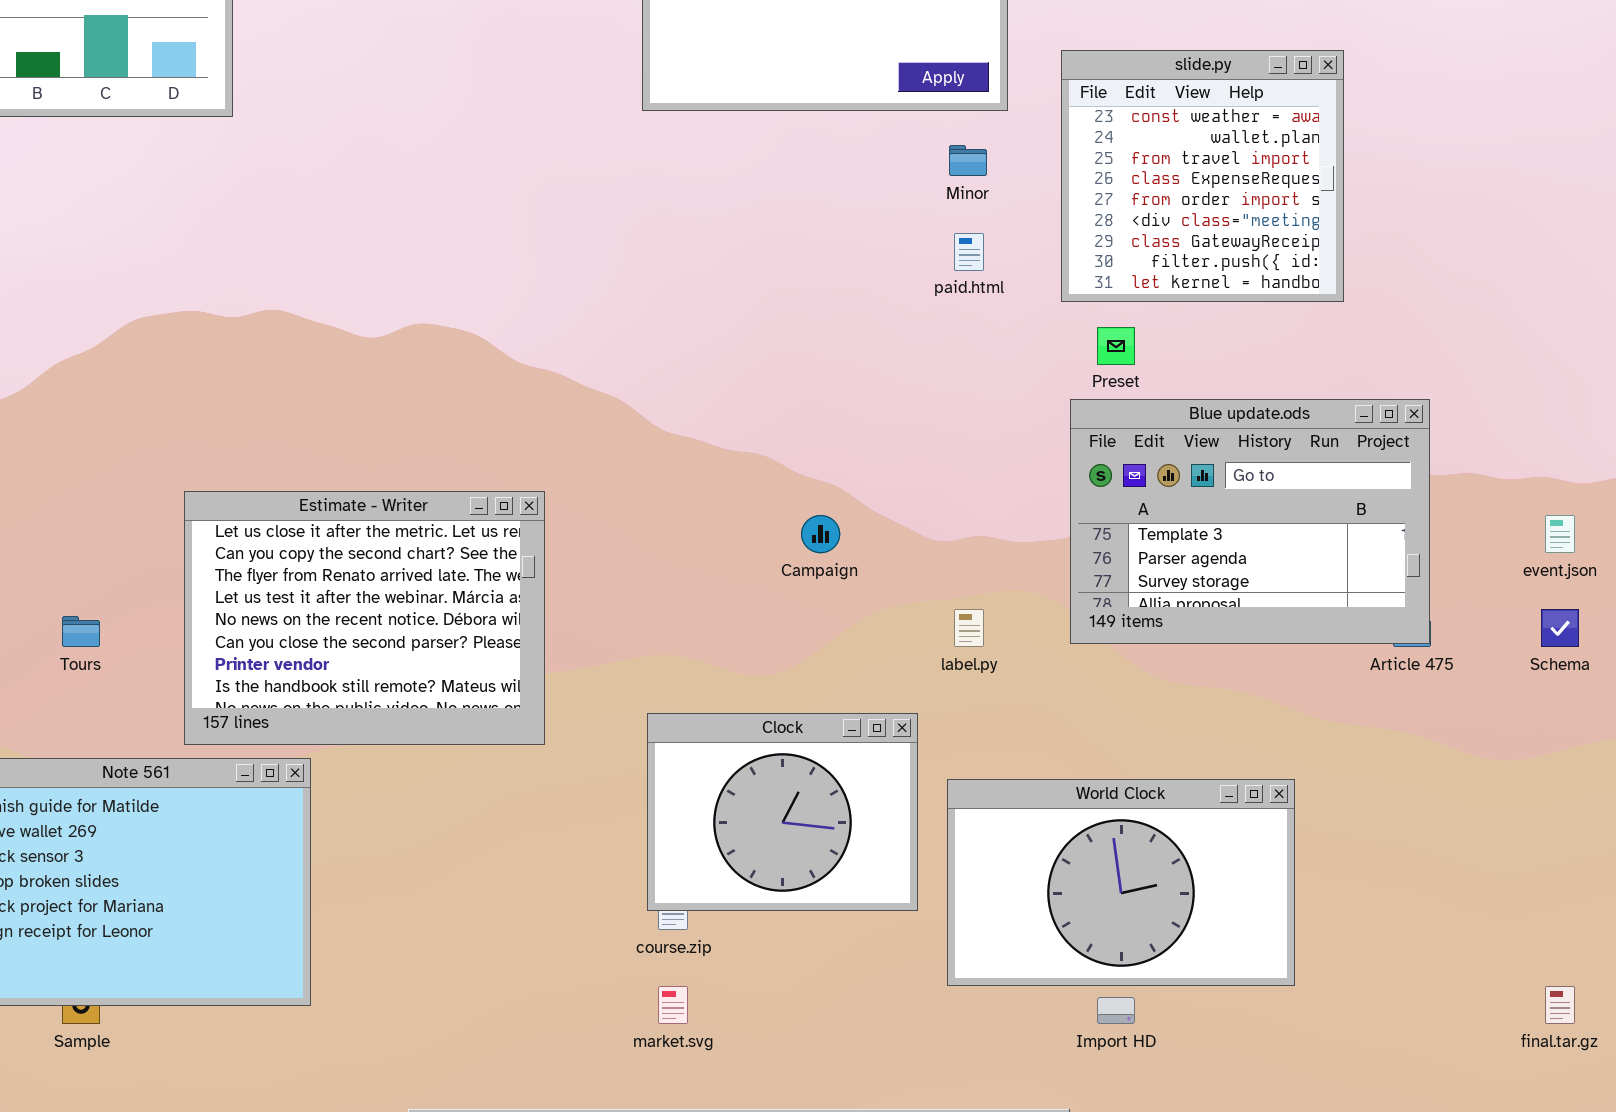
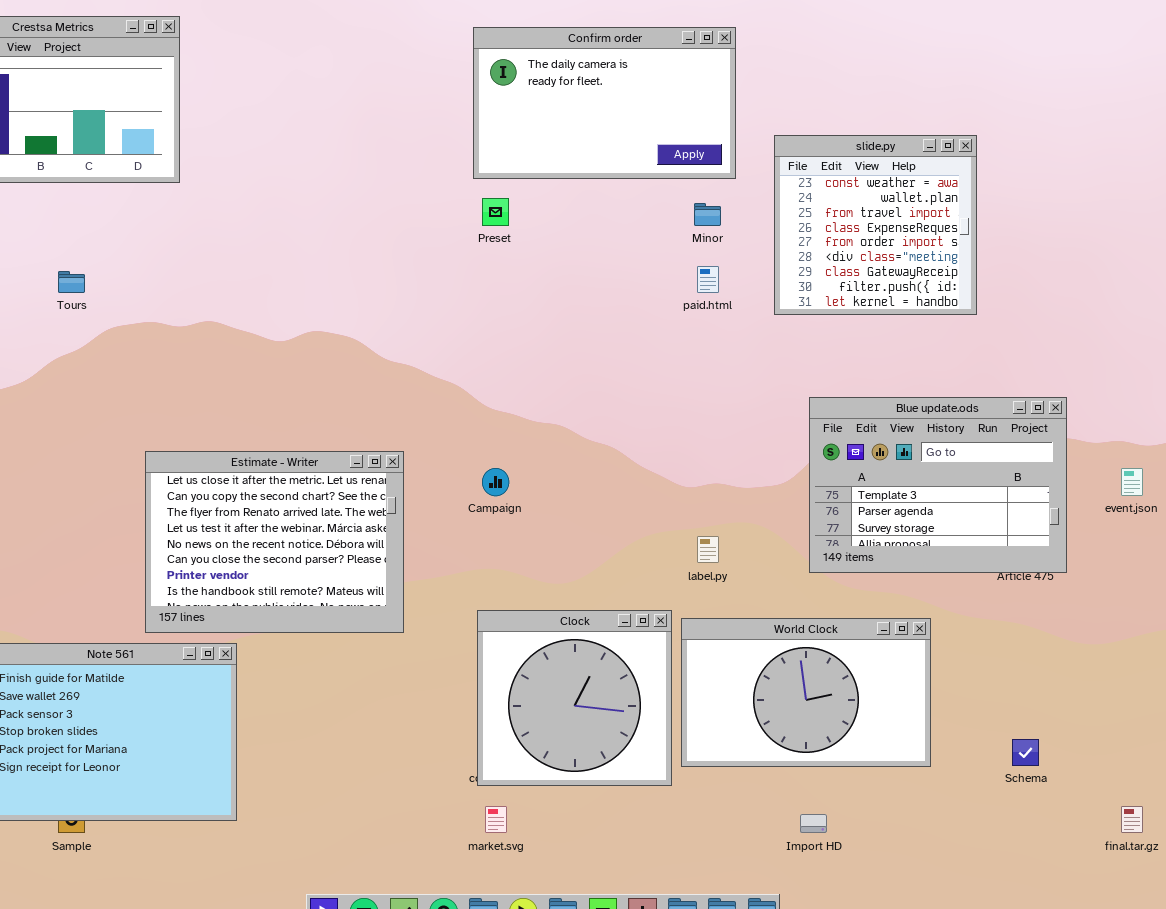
Preset: [1097,327,1135,365] -> [482,198,509,226], moved
Blue update.ods: [1070,399,1430,644] -> [809,397,1067,573], moved
Campaign: [801,515,840,553] -> [482,468,509,496], moved
Schema: [1541,609,1579,647] -> [1012,739,1039,766], moved
Tours: [62,616,100,647] -> [58,271,85,293], moved
Clock: [647,713,918,911] -> [477,610,672,786], resized
World Clock: [947,779,1295,986] -> [681,618,931,767], moved

